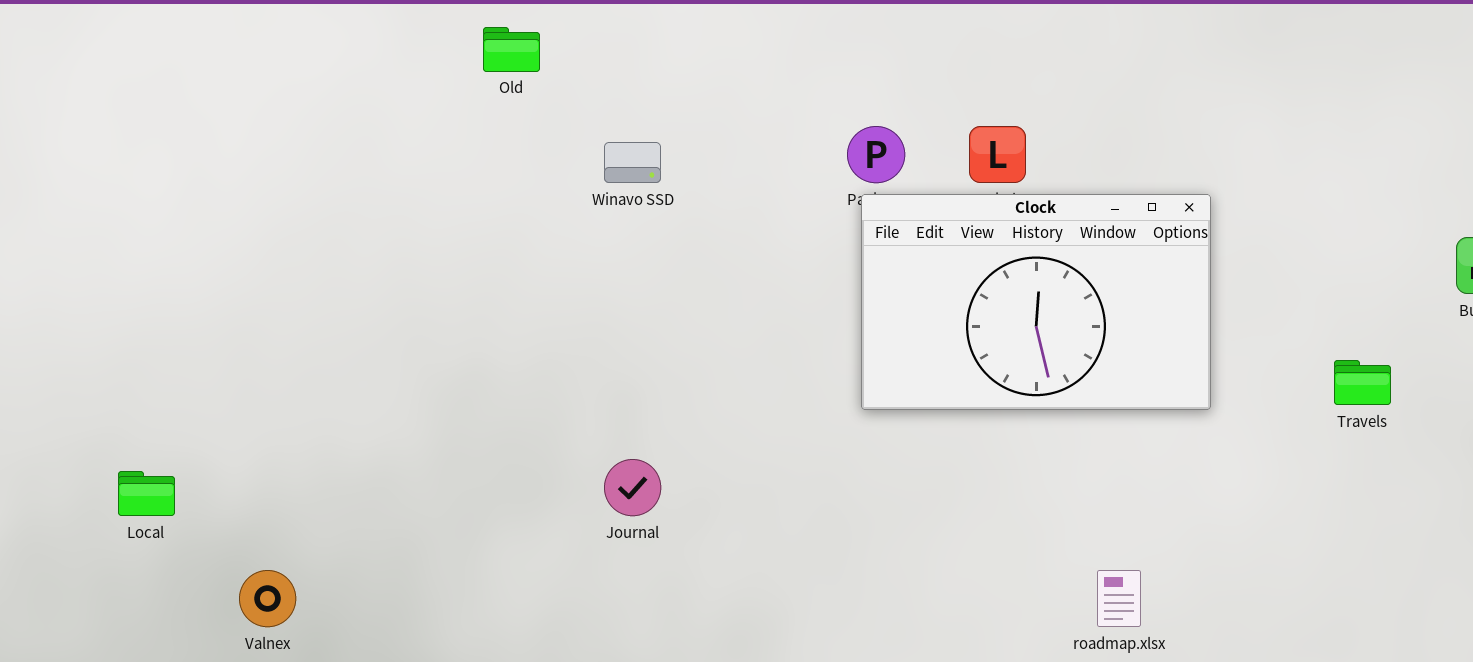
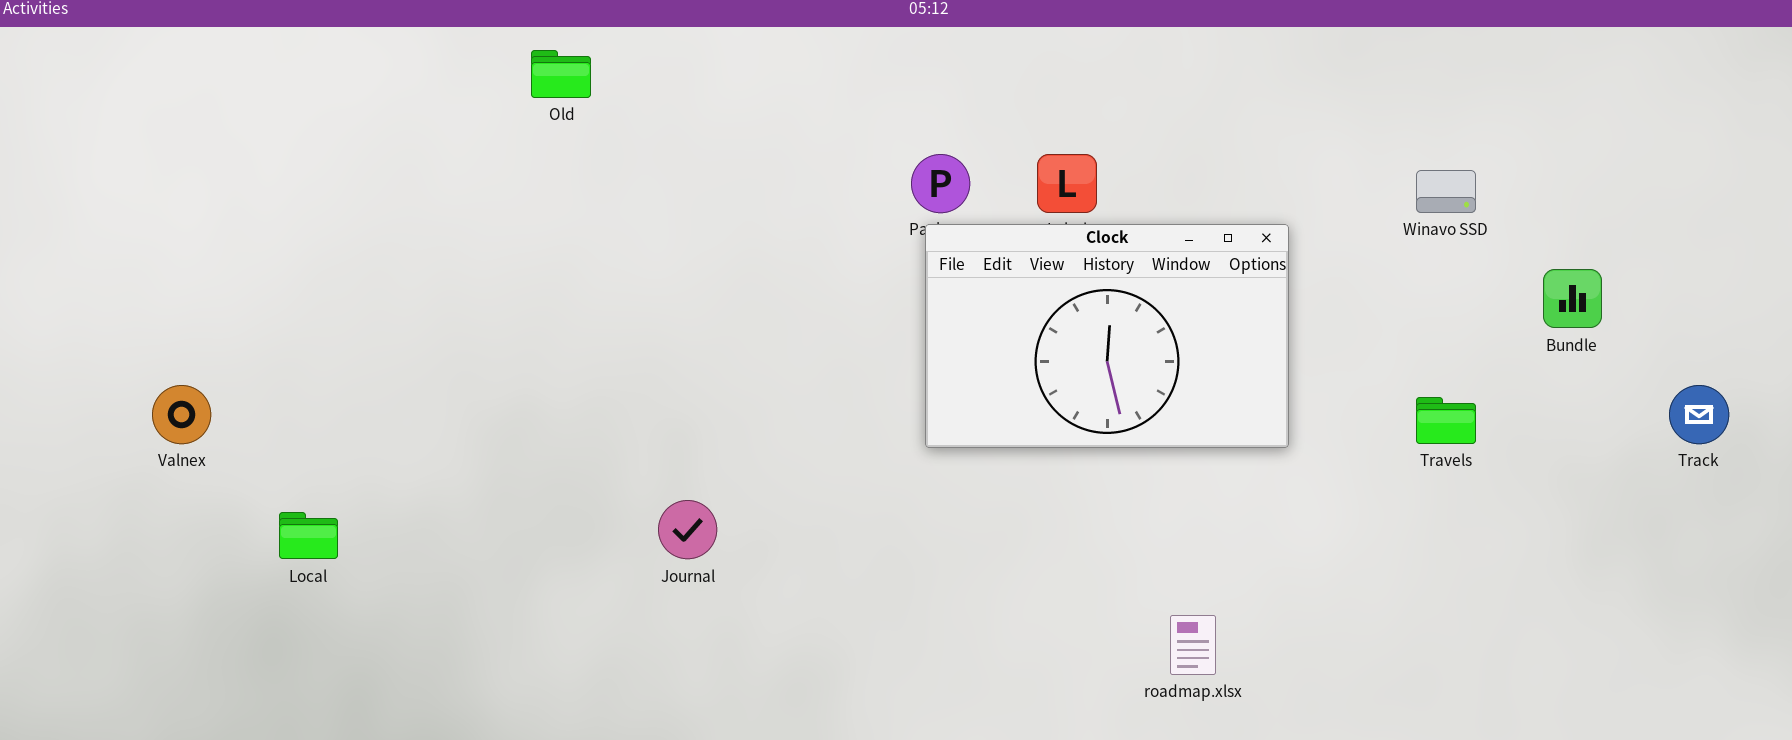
Winavo SSD: [604,142,661,183] -> [1416,170,1476,213], moved
Local: [118,471,175,516] -> [279,512,338,559], moved
Valnex: [239,570,296,627] -> [152,385,211,444], moved

